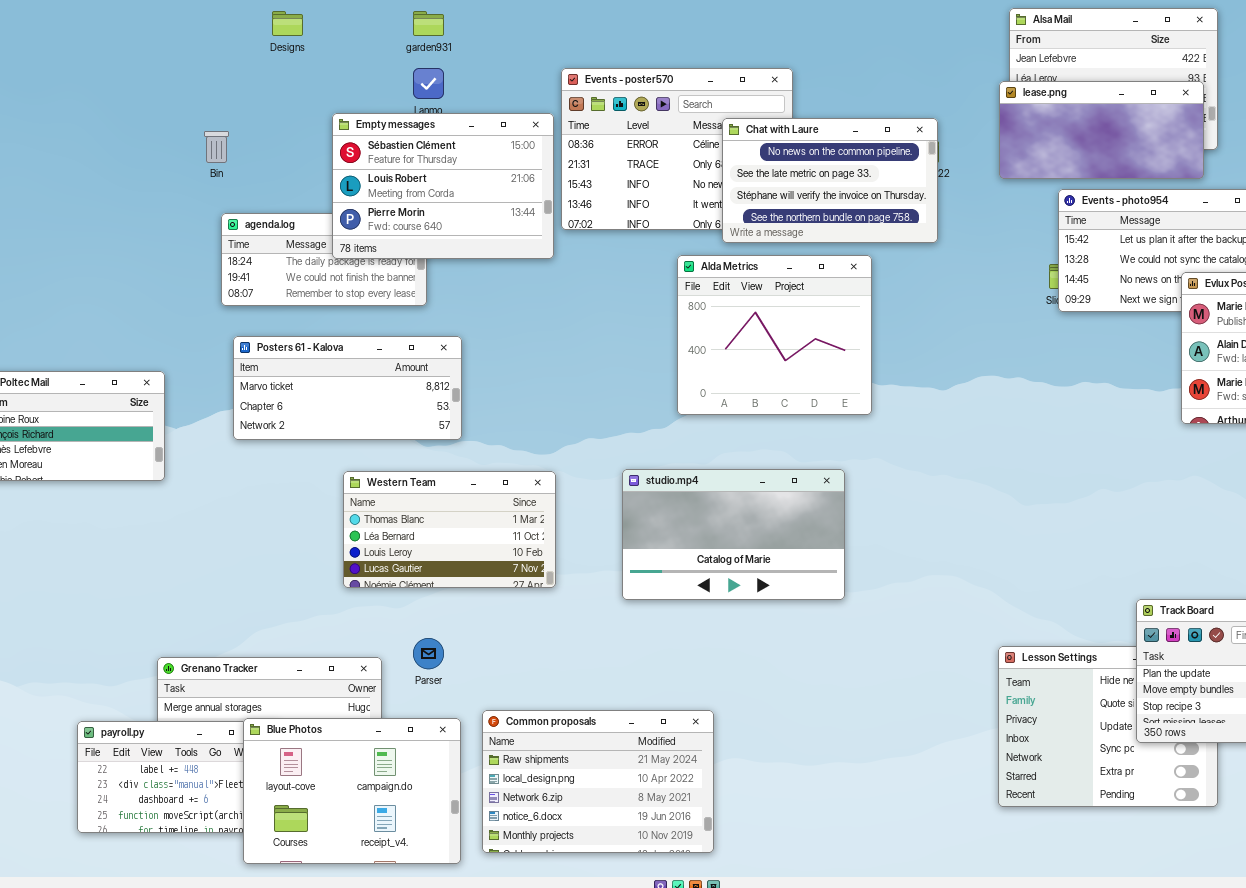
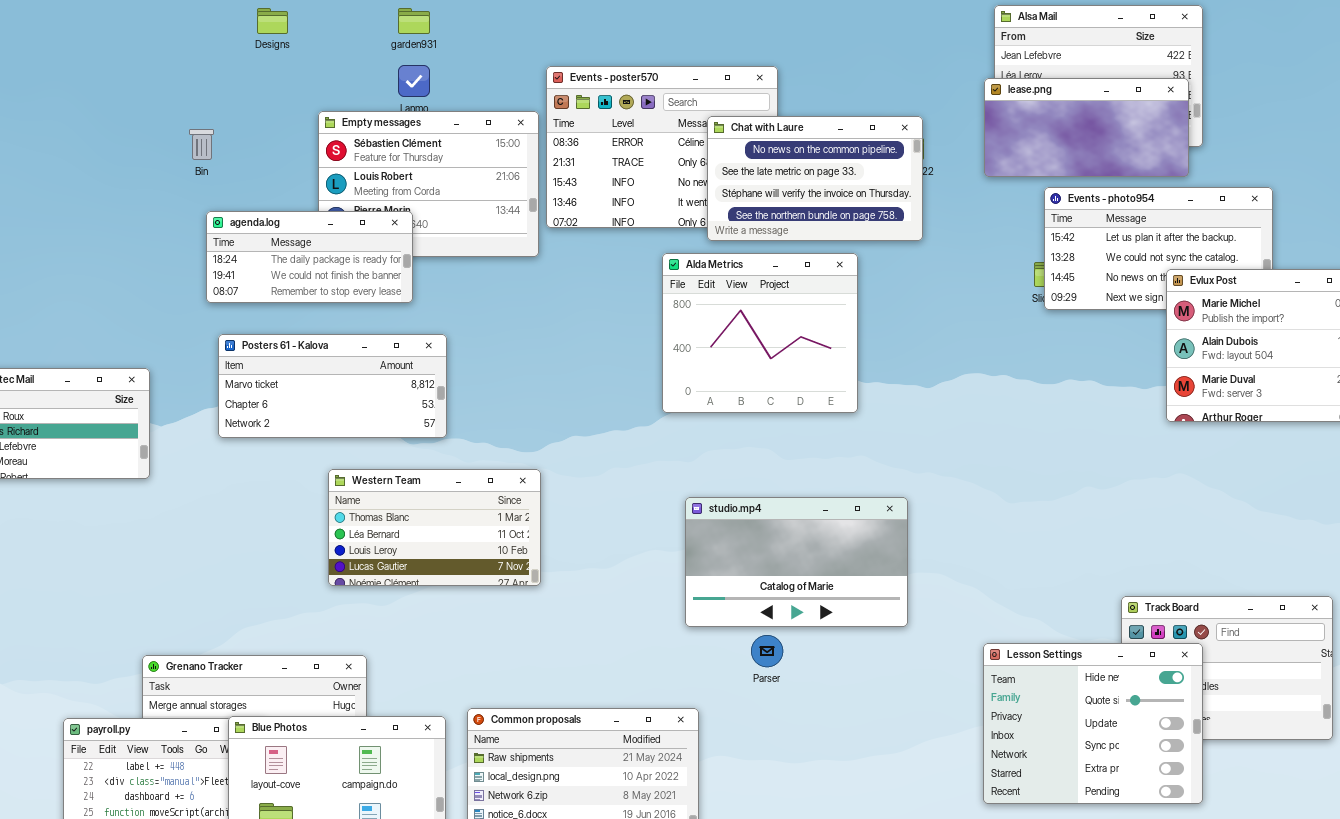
agenda.log: [221,213,427,306] -> [206,211,413,303], raised
studio.mp4: [622,469,845,600] -> [685,497,908,627], moved
Parser: [413,638,444,669] -> [751,635,783,667], moved
Lesson Settings: [998,646,1218,807] -> [983,643,1203,804], raised

